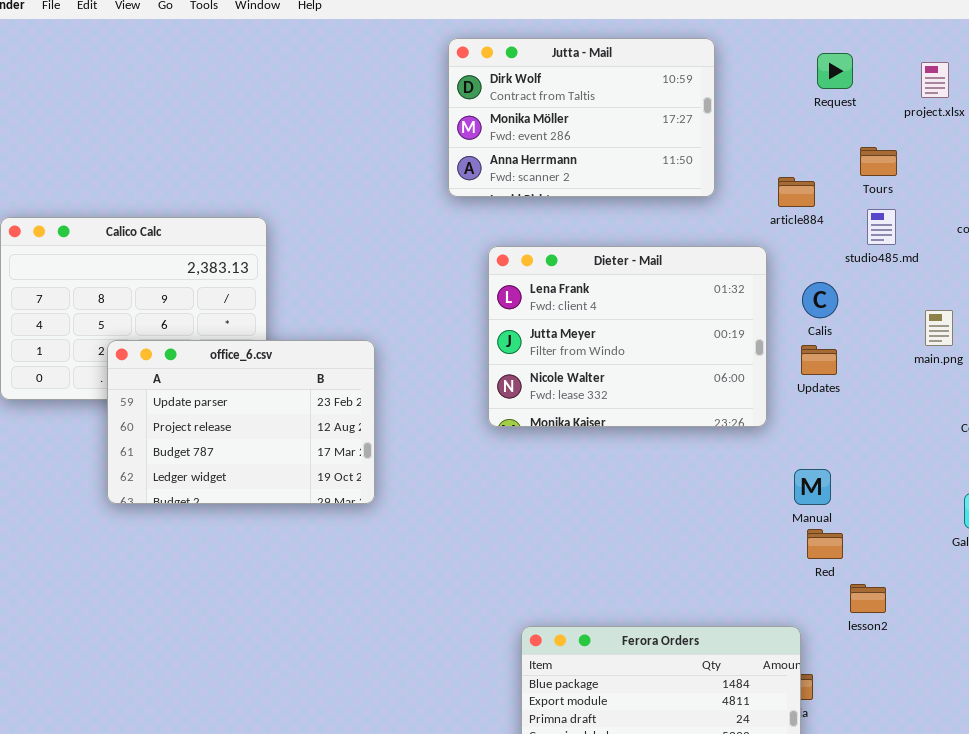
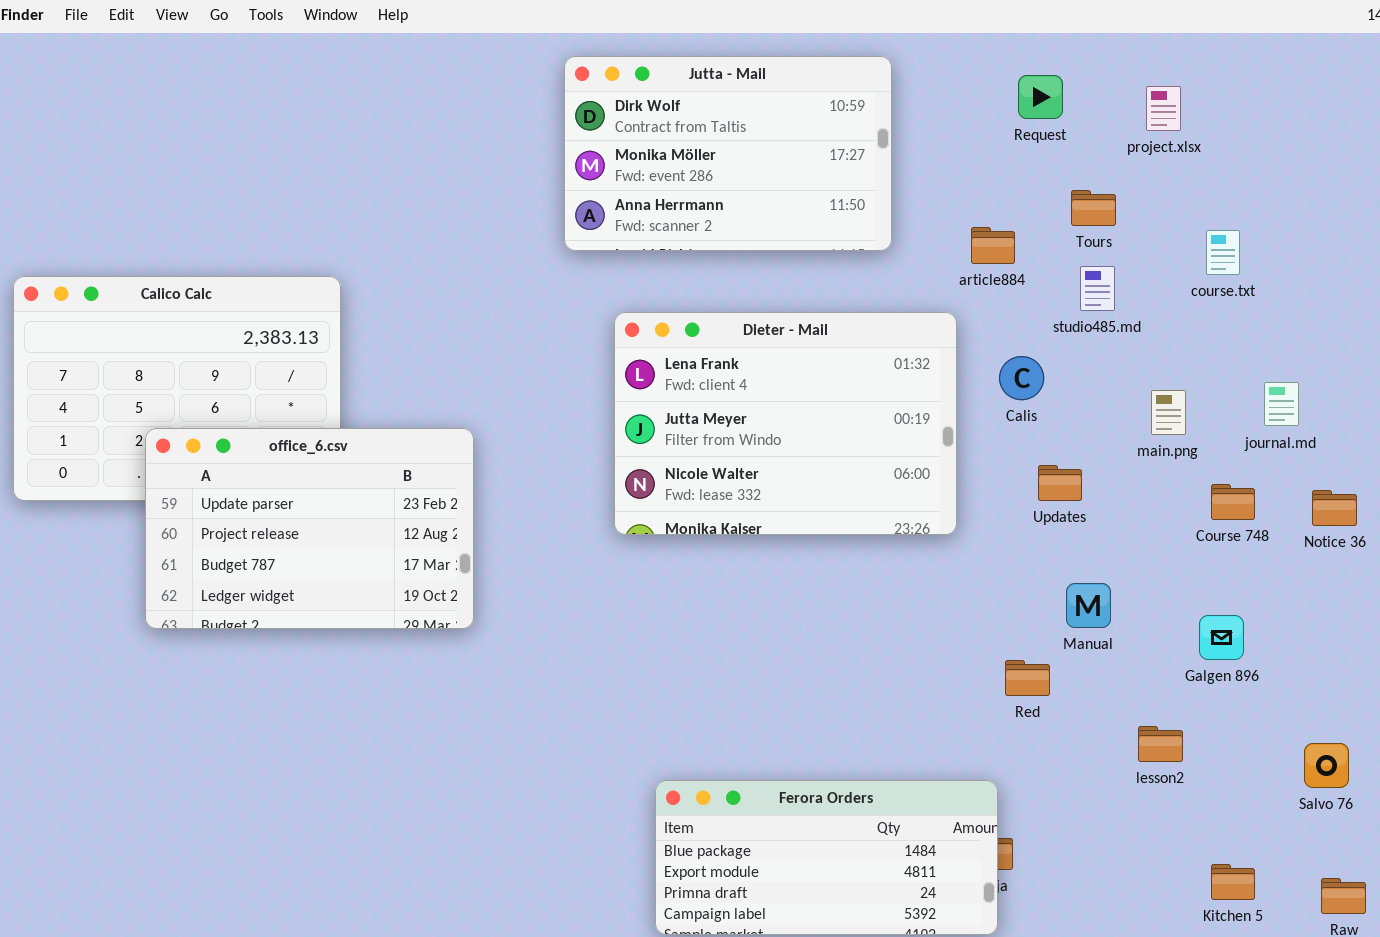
Updates: [801,345,837,375] -> [1038,465,1082,501], moved
Manual: [794,469,831,505] -> [1066,583,1111,628], moved
lesson2: [850,584,886,613] -> [1138,726,1183,762], moved

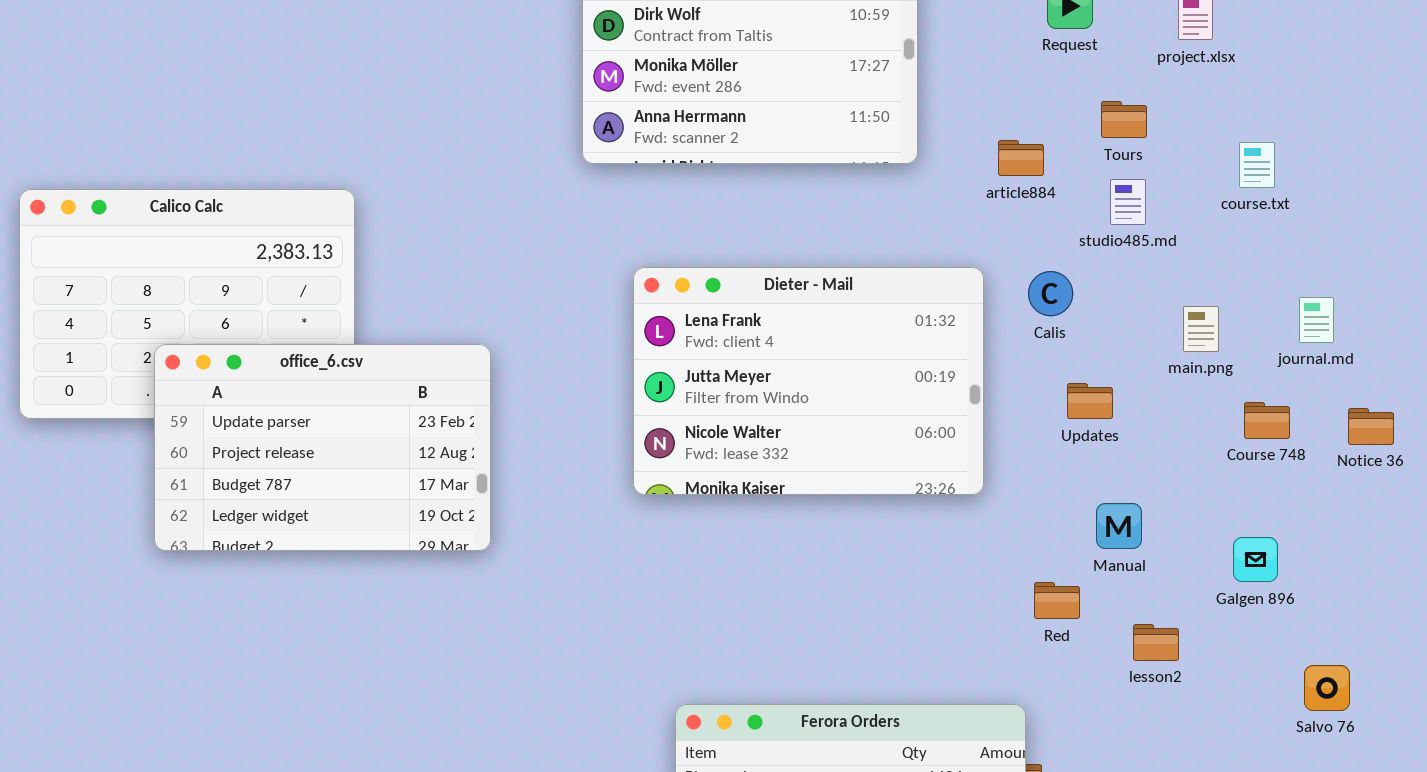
Dieter - Mail: [614,312,957,535] -> [633,267,984,495], moved
lesson2: [1138,726,1183,762] -> [1133,624,1179,661], moved
Salvo 76: [1304,743,1349,788] -> [1304,665,1350,711], moved

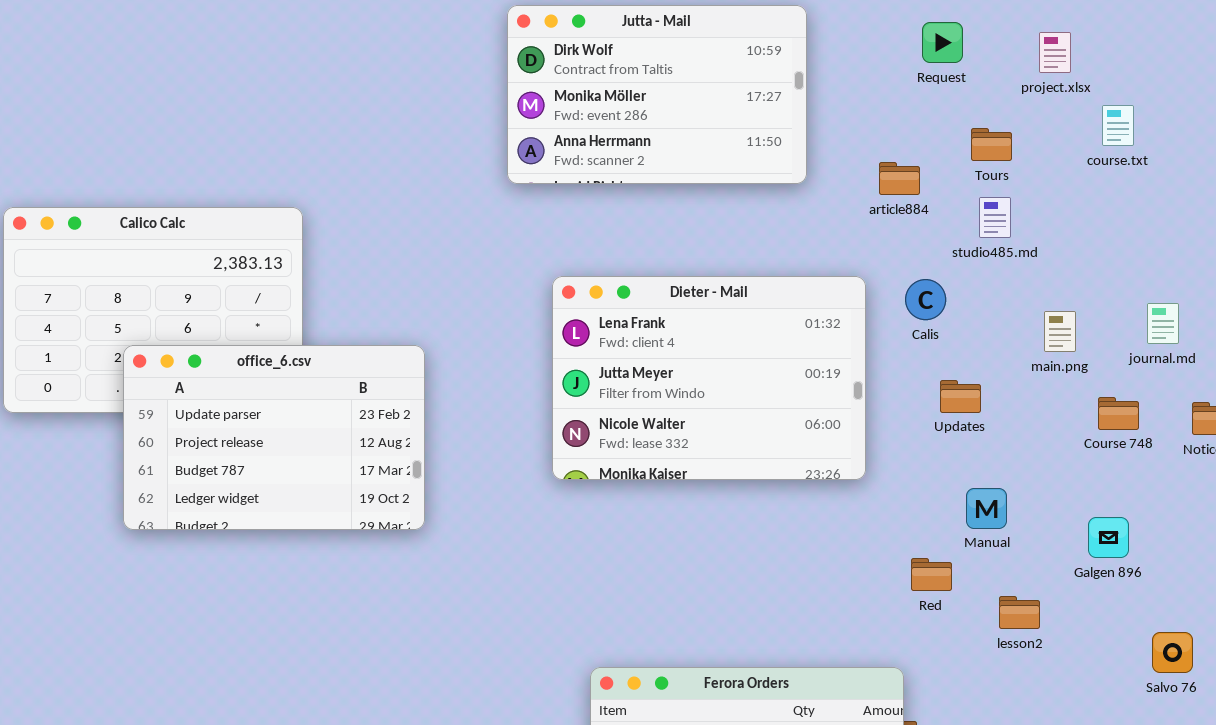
course.txt: [1239,142,1275,188] -> [1102,105,1134,146], moved

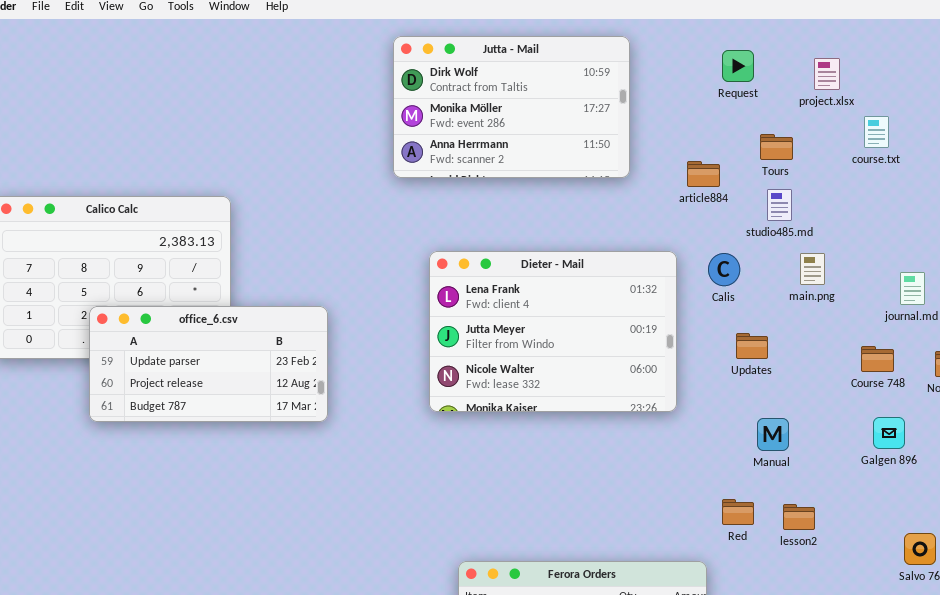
main.png: [1044,311,1076,352] -> [800,253,825,285], moved
office_6.csv: [123,345,425,530] -> [89,306,328,422], resized
Galgen 896: [1088,517,1129,558] -> [873,417,905,449], moved
Red: [911,558,952,591] -> [722,499,754,525], moved

